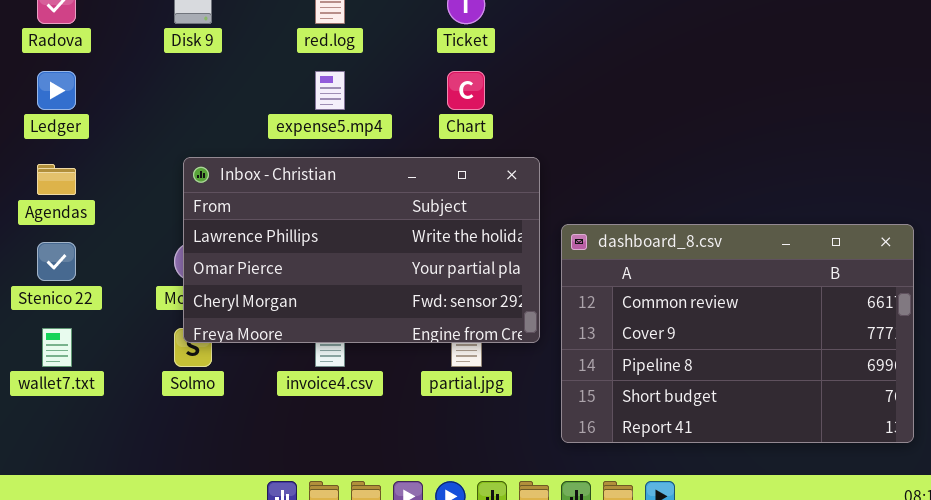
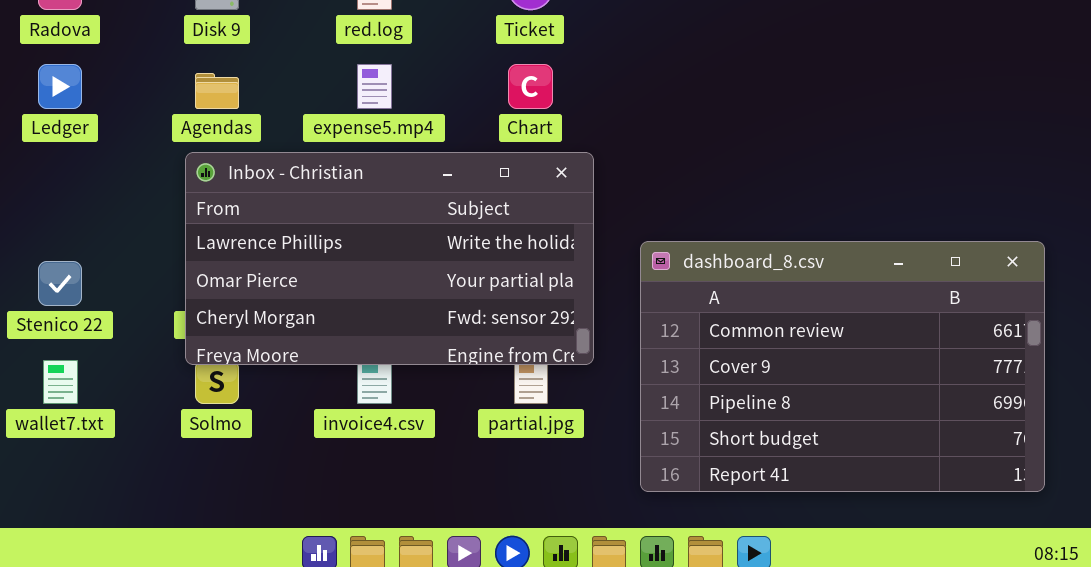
Inbox - Christian: [183,157,540,343] -> [185,152,594,365], moved
Agendas: [37,164,76,195] -> [195,73,239,109], moved

